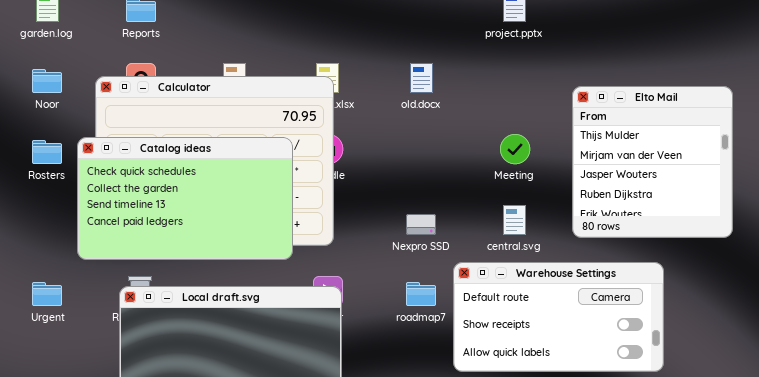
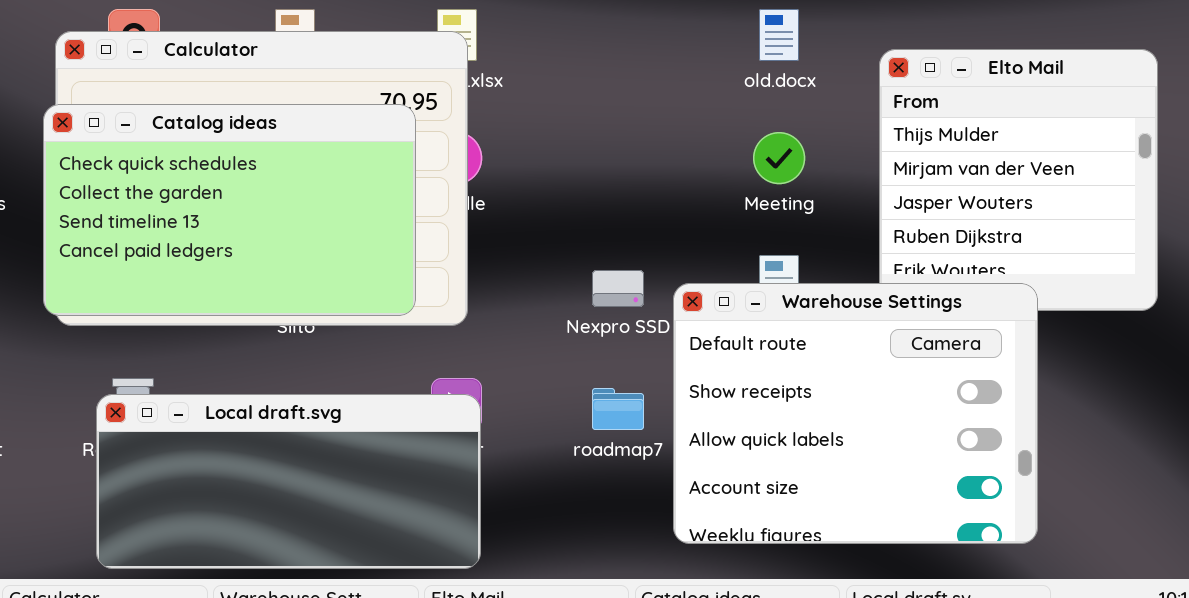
old.docx: [410,63,433,93] -> [759,9,799,61], moved
Catalog ideas: [77,137,293,260] -> [43,104,416,316], moved
Warehouse Settings: [453,262,664,372] -> [673,283,1038,544], resized

